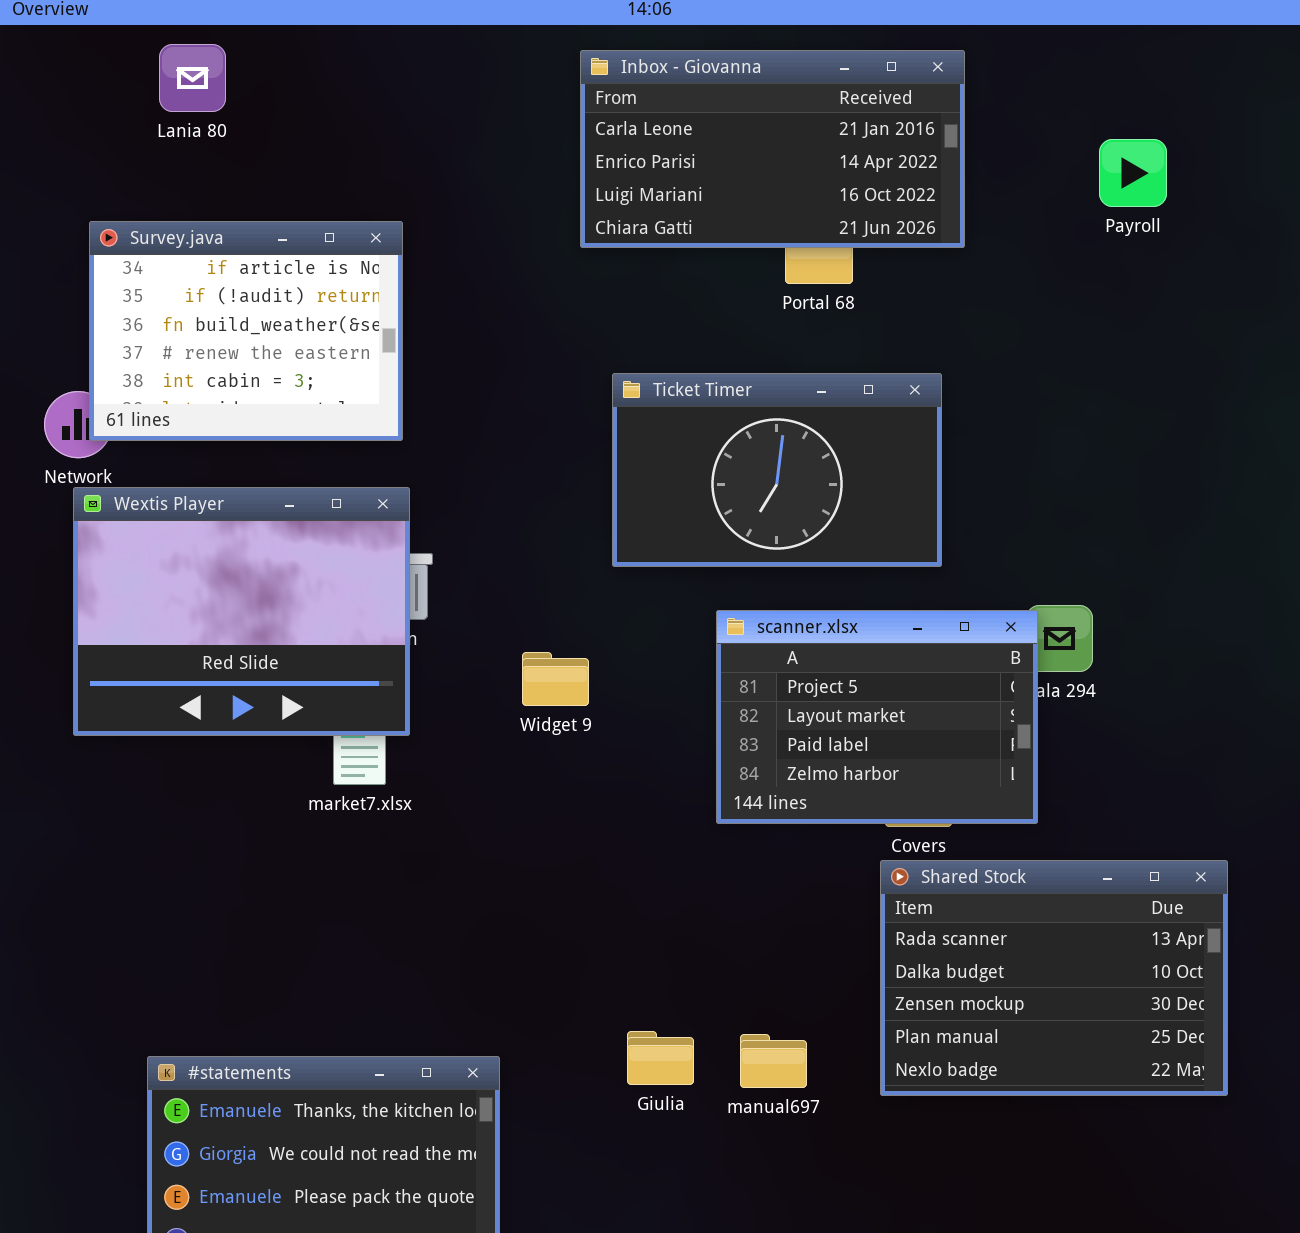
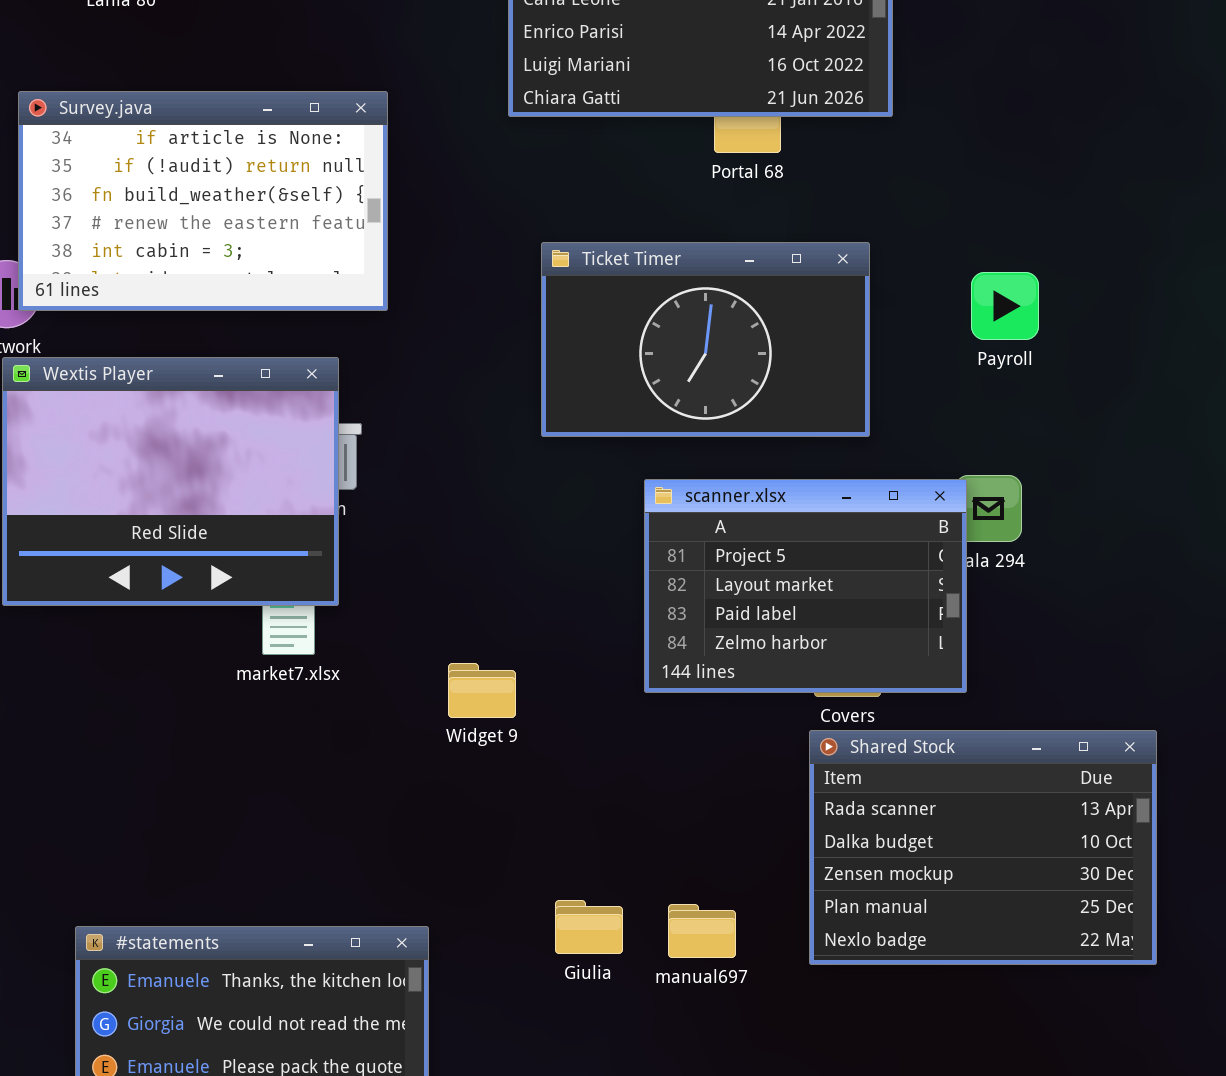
Payroll: [1099,139,1167,207] -> [971,272,1039,340], moved
Survey.java: [89,221,403,441] -> [18,91,388,311], resized
Widget 9: [522,652,589,706] -> [448,663,516,718], moved

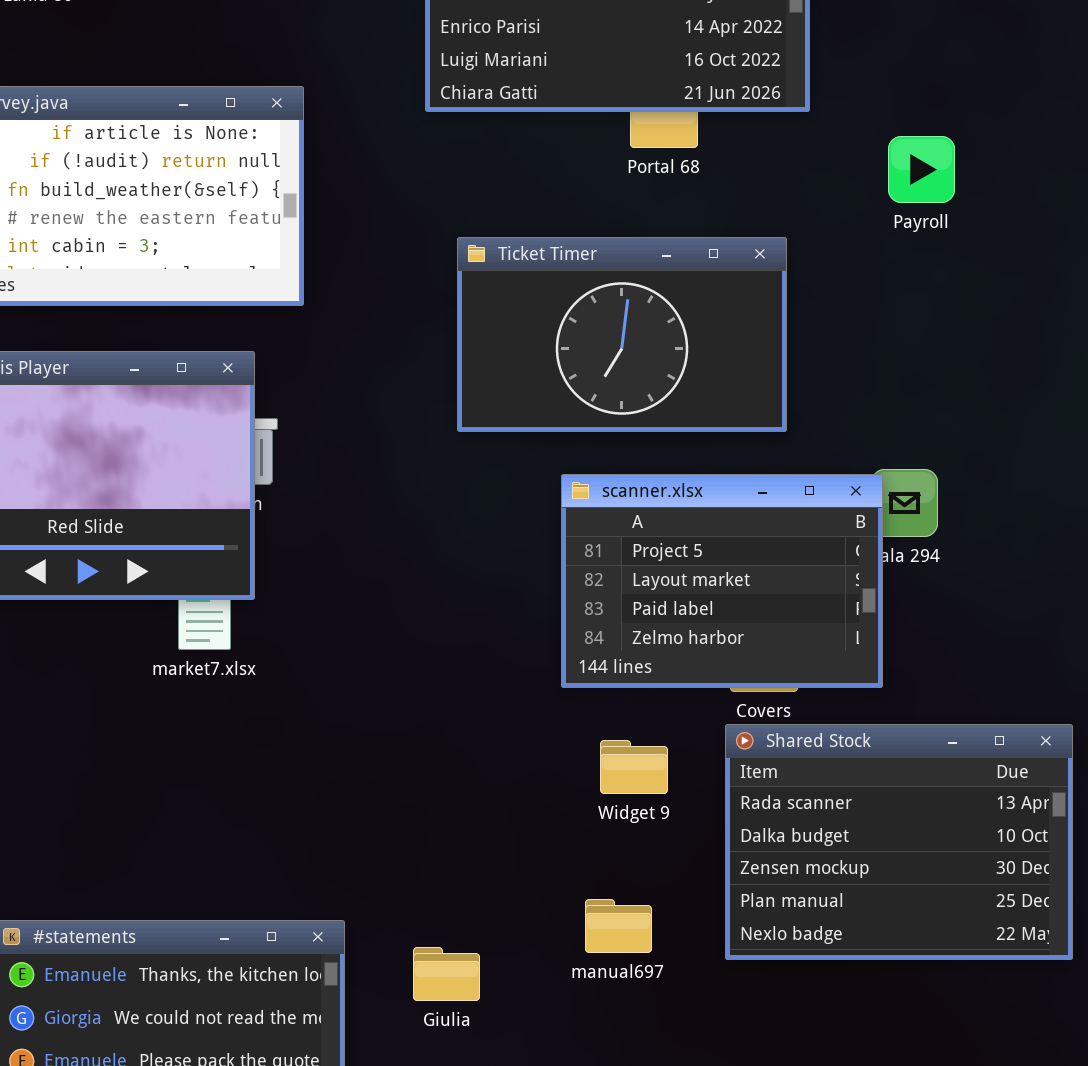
Payroll: [971,272,1039,340] -> [888,136,955,203], moved
Widget 9: [448,663,516,718] -> [600,740,668,794], moved
Giulia: [555,900,623,954] -> [413,947,480,1001], moved

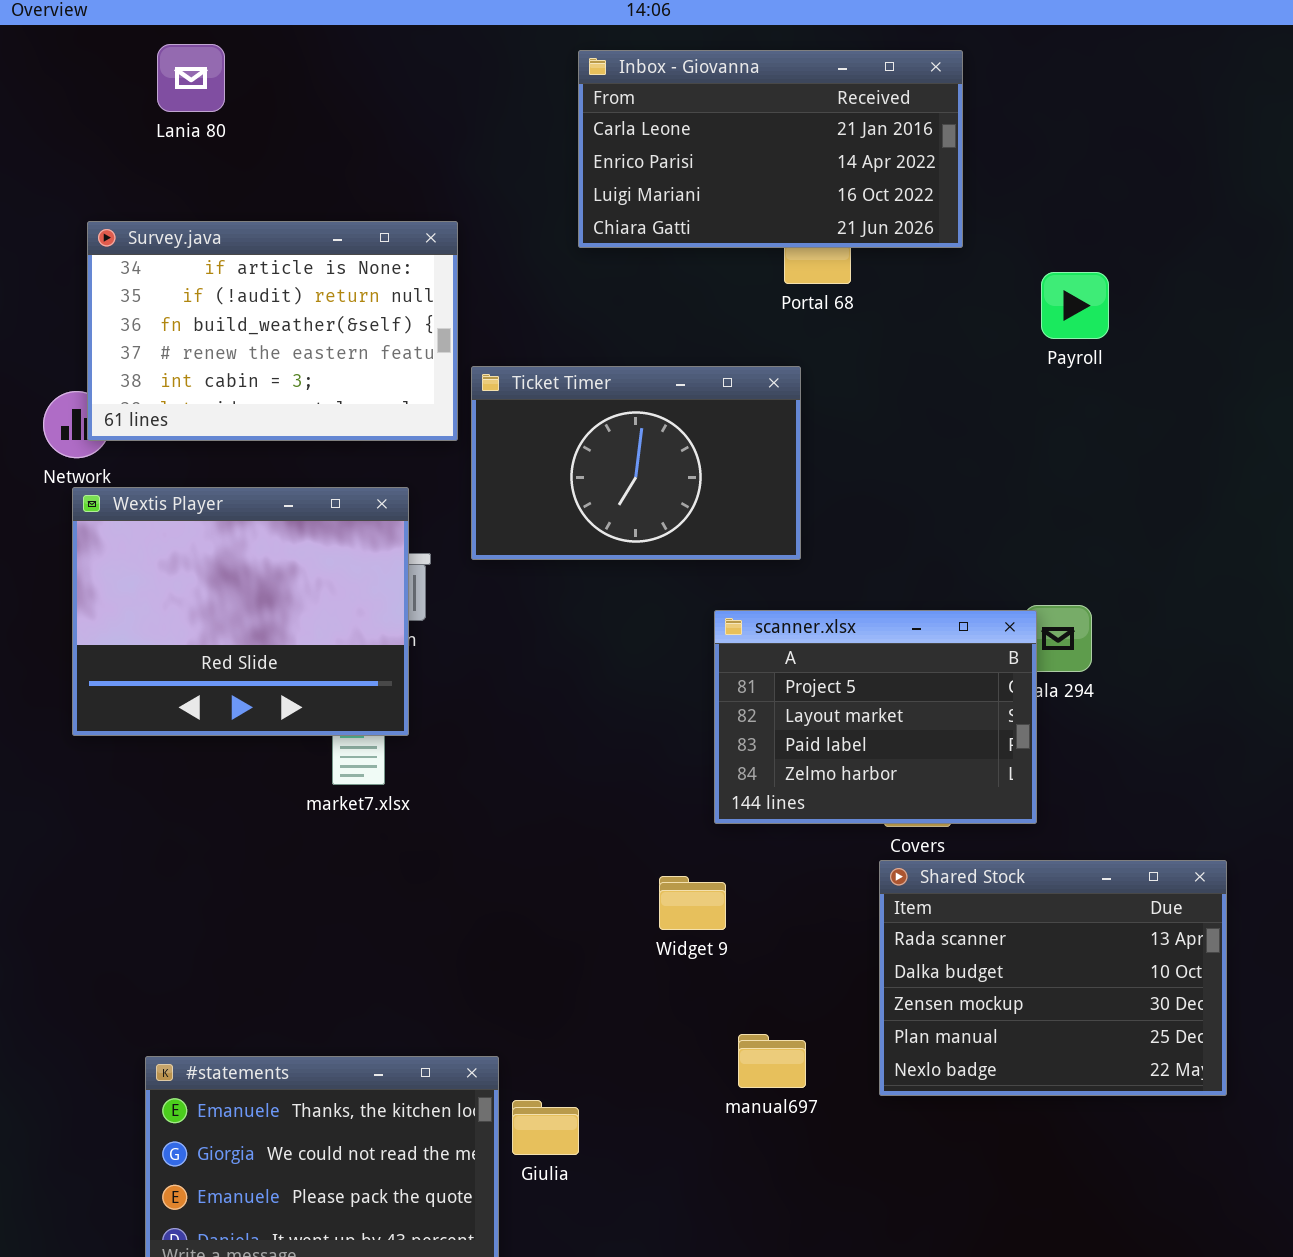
Ticket Timer: [457,237,787,432] -> [471,366,801,560], moved
Widget 9: [600,740,668,794] -> [659,876,726,930], moved
Giulia: [413,947,480,1001] -> [512,1100,579,1155], moved

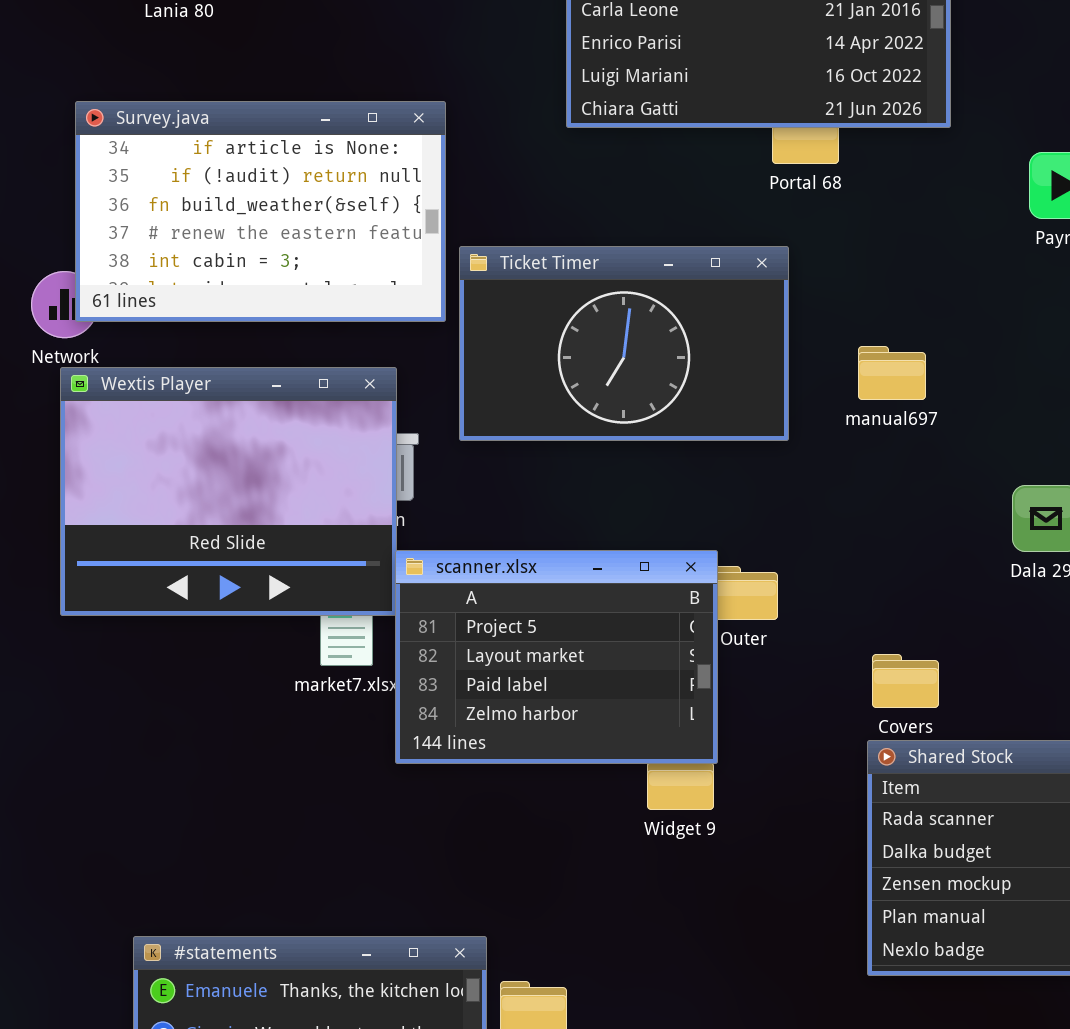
scanner.xlsx: [714,610,1037,824] -> [395,550,718,764], moved
manual697: [738,1034,806,1088] -> [858,346,926,400], moved

